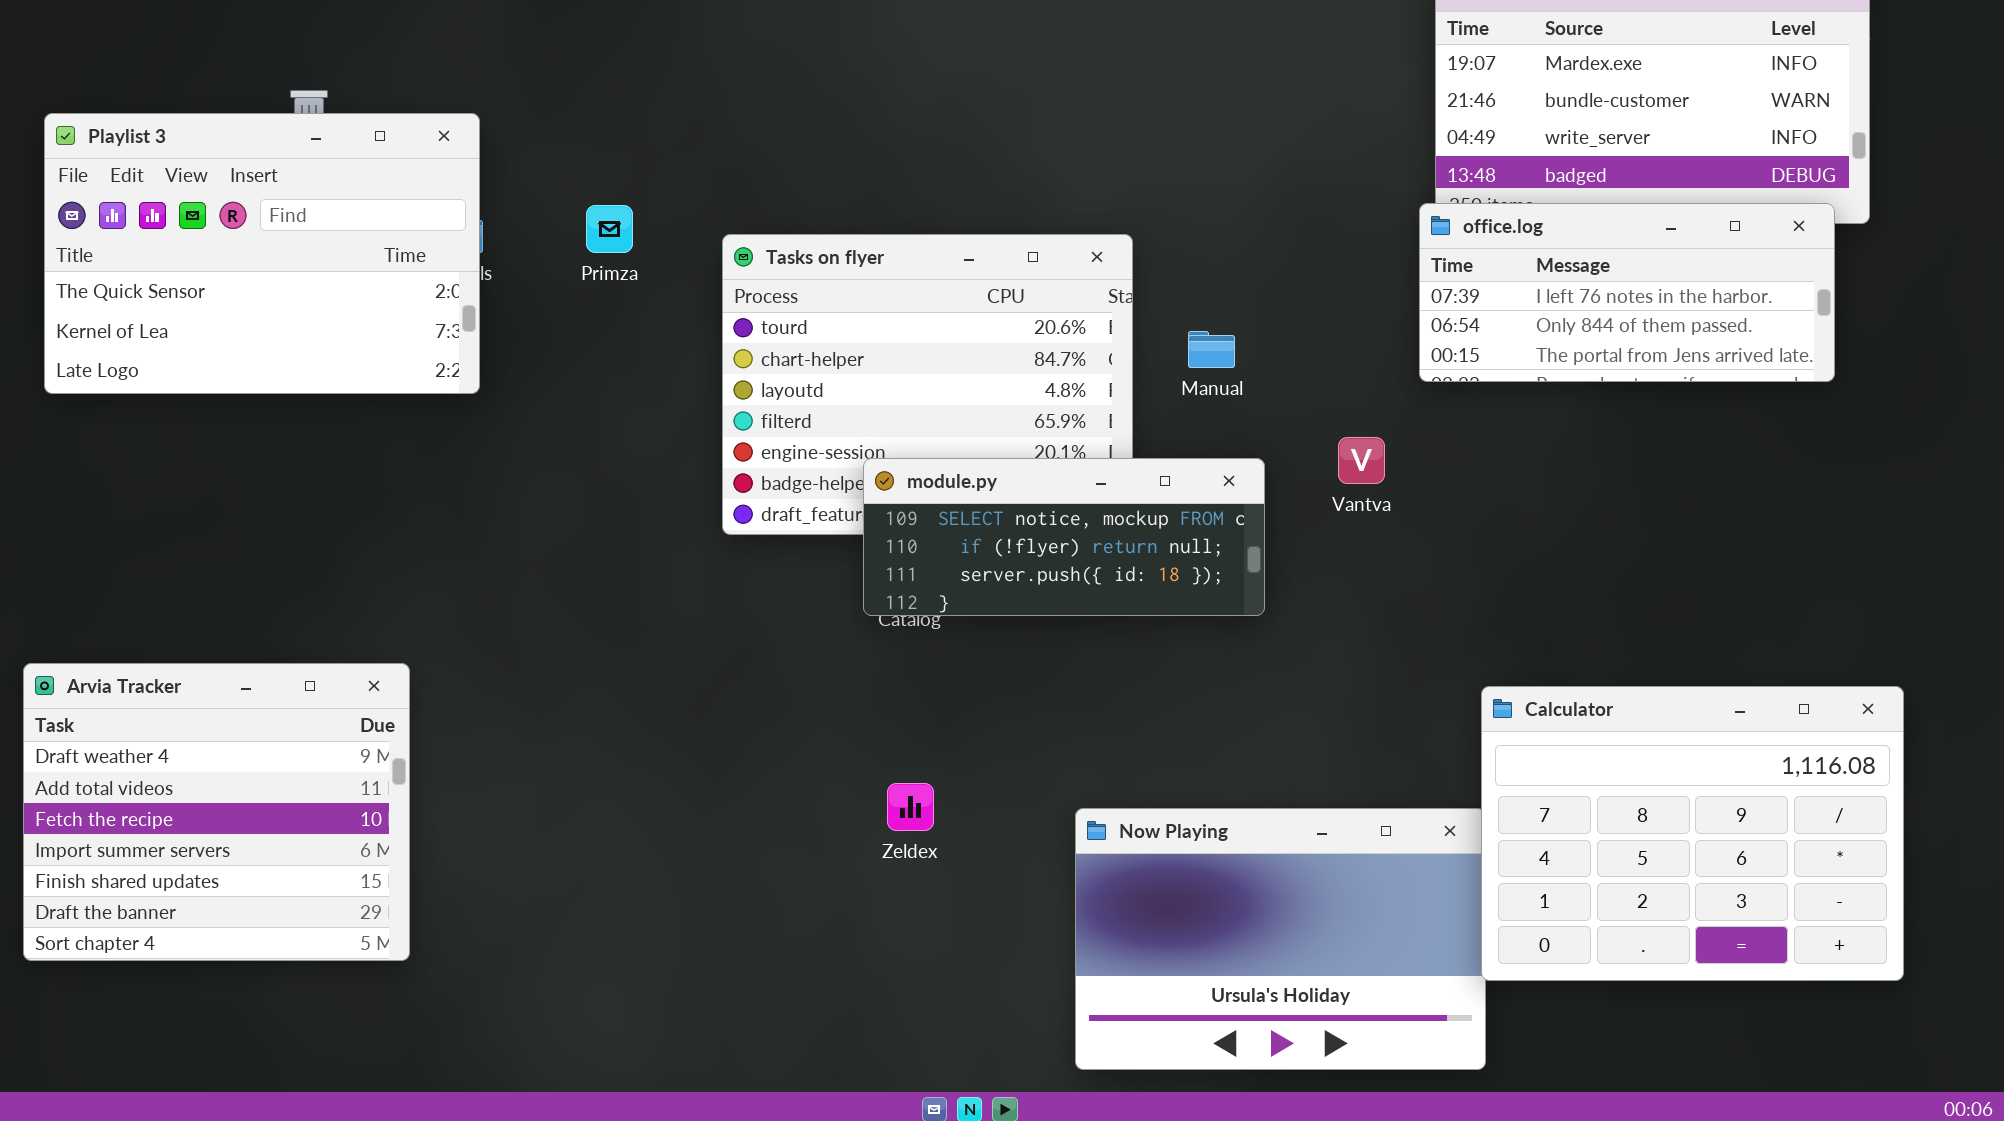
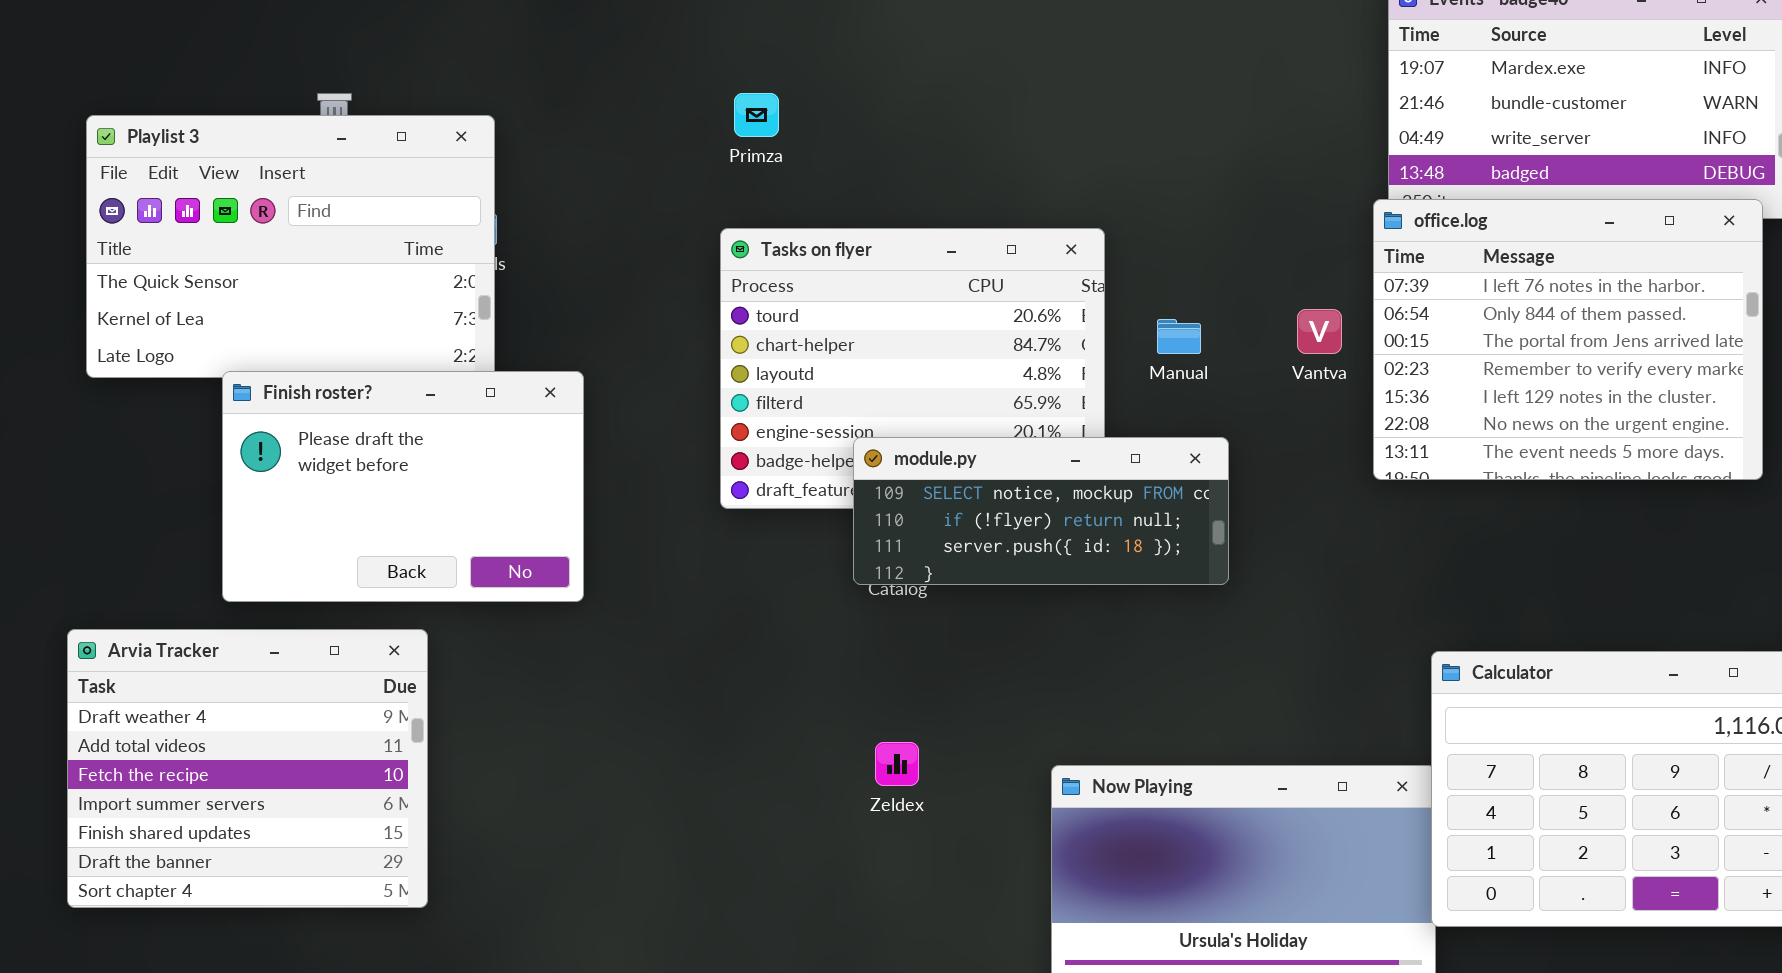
office.log: [1419,203,1835,382] -> [1373,199,1763,480], resized
Primza: [586,205,633,253] -> [734,93,779,137], moved
Finish roster?: none -> [222,371,584,602], opened
Vantva: [1338,437,1385,484] -> [1297,309,1342,354], moved

